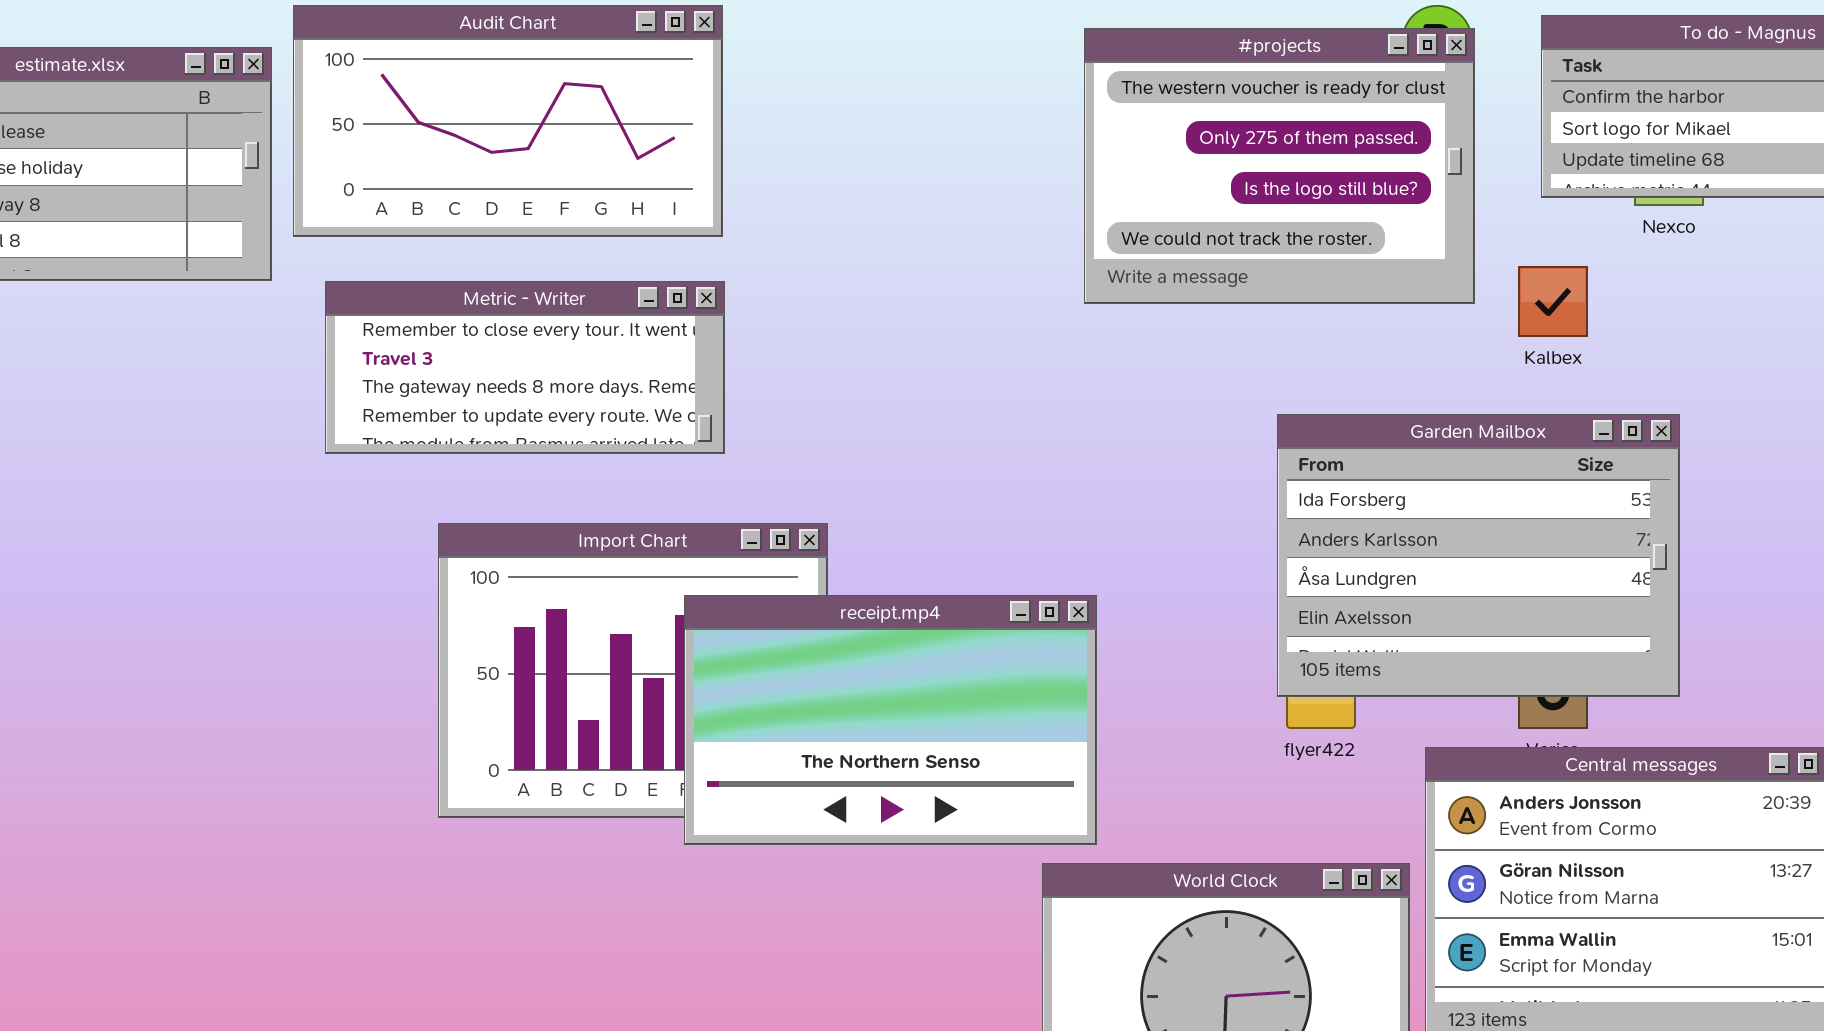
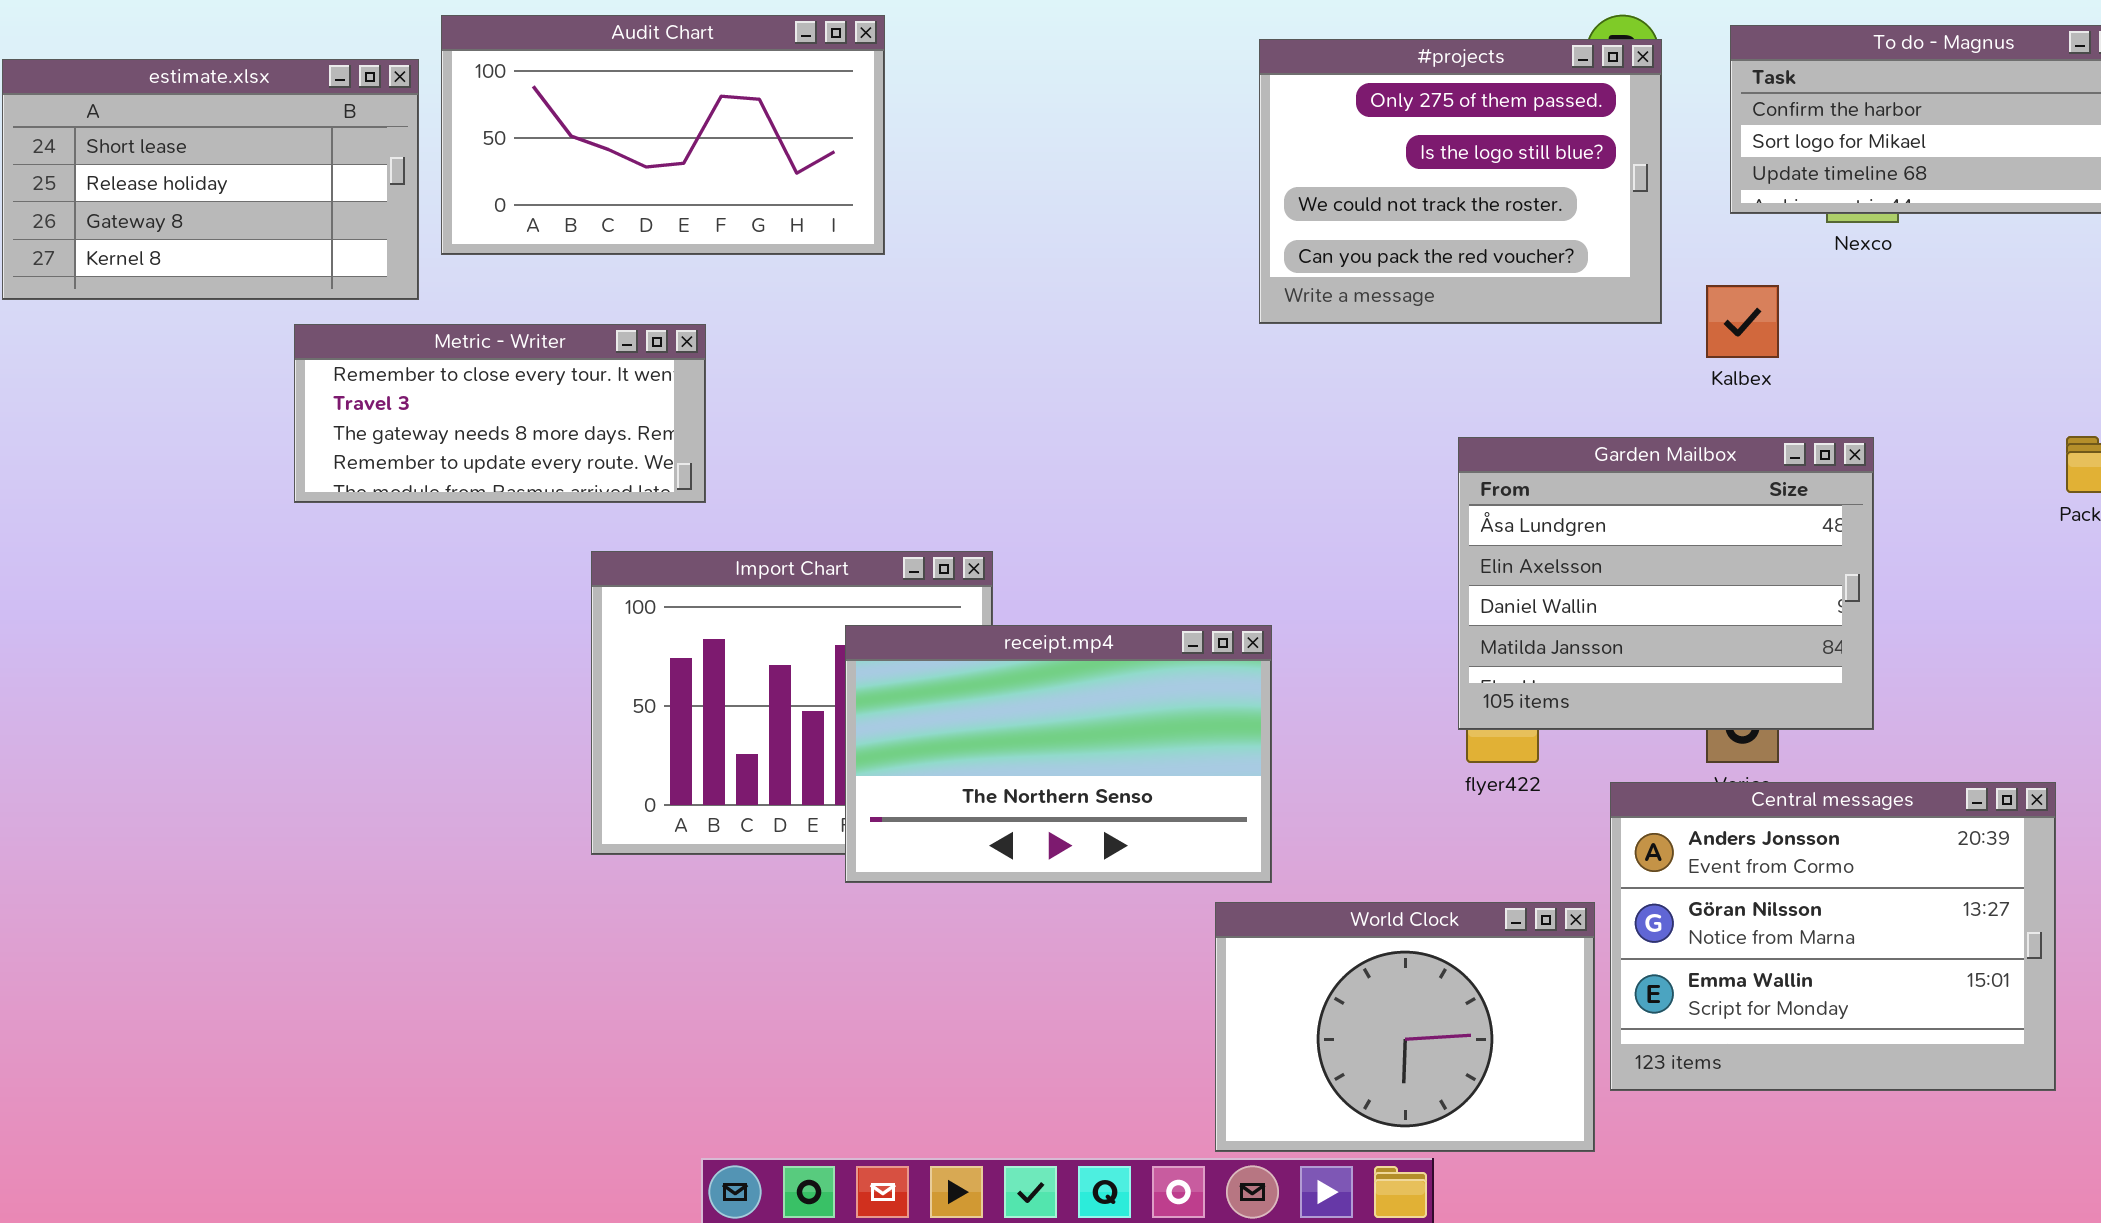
#projects: [1084,28,1475,304] -> [1259,39,1662,324], scrolled down 1 row
Metric - Writer: [325,281,725,454] -> [294,324,706,503], moved
Garden Mailbox: [1277,414,1680,697] -> [1458,437,1874,730], scrolled down 2 rows

